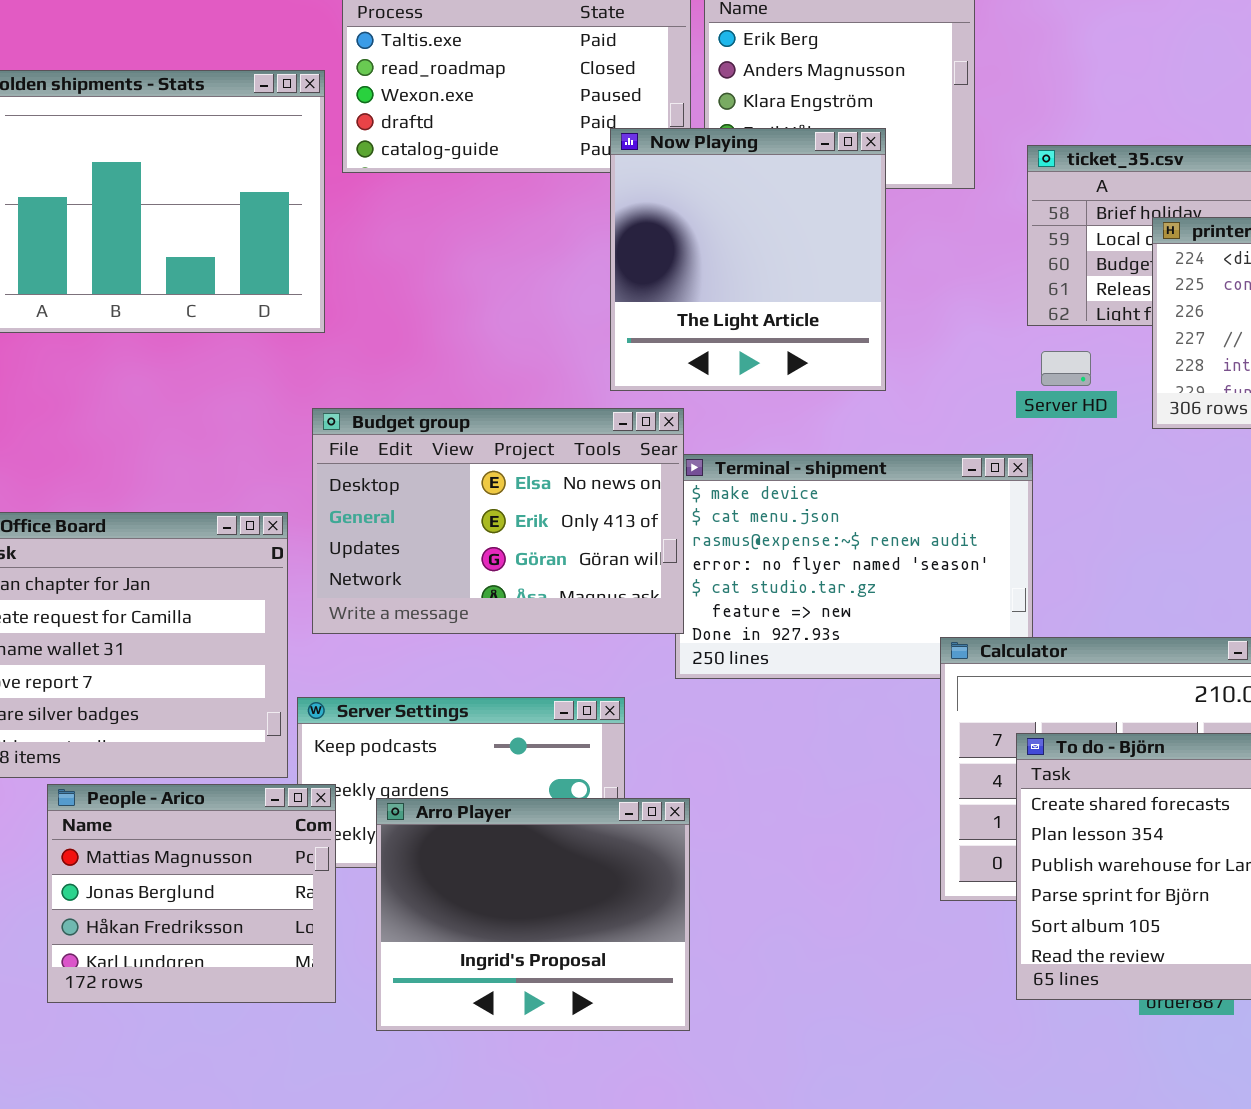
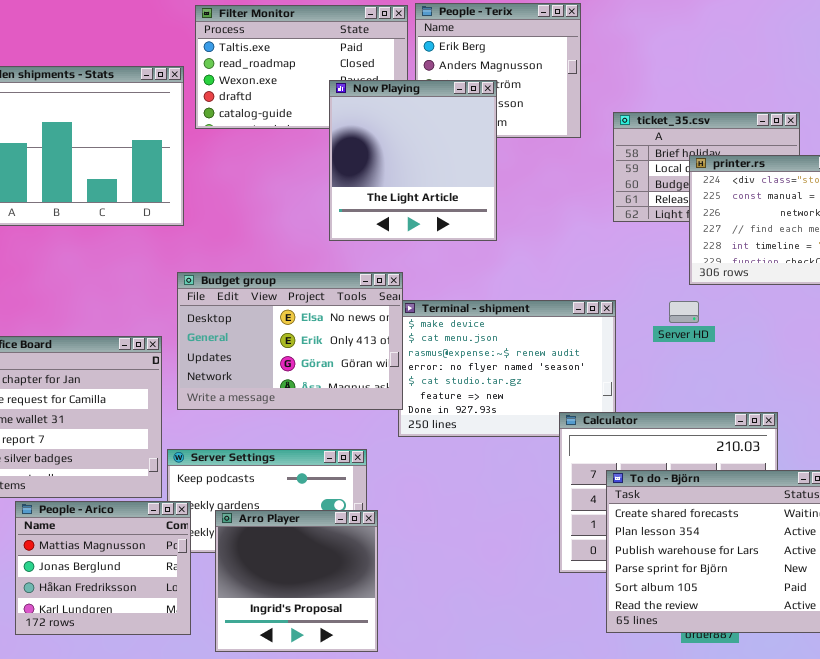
Now Playing: [610,128,886,391] -> [329,80,497,241], moved
Server HD: [1041,351,1091,386] -> [669,301,699,323], moved
Arro Player: [376,798,690,1031] -> [215,510,378,652], resized

